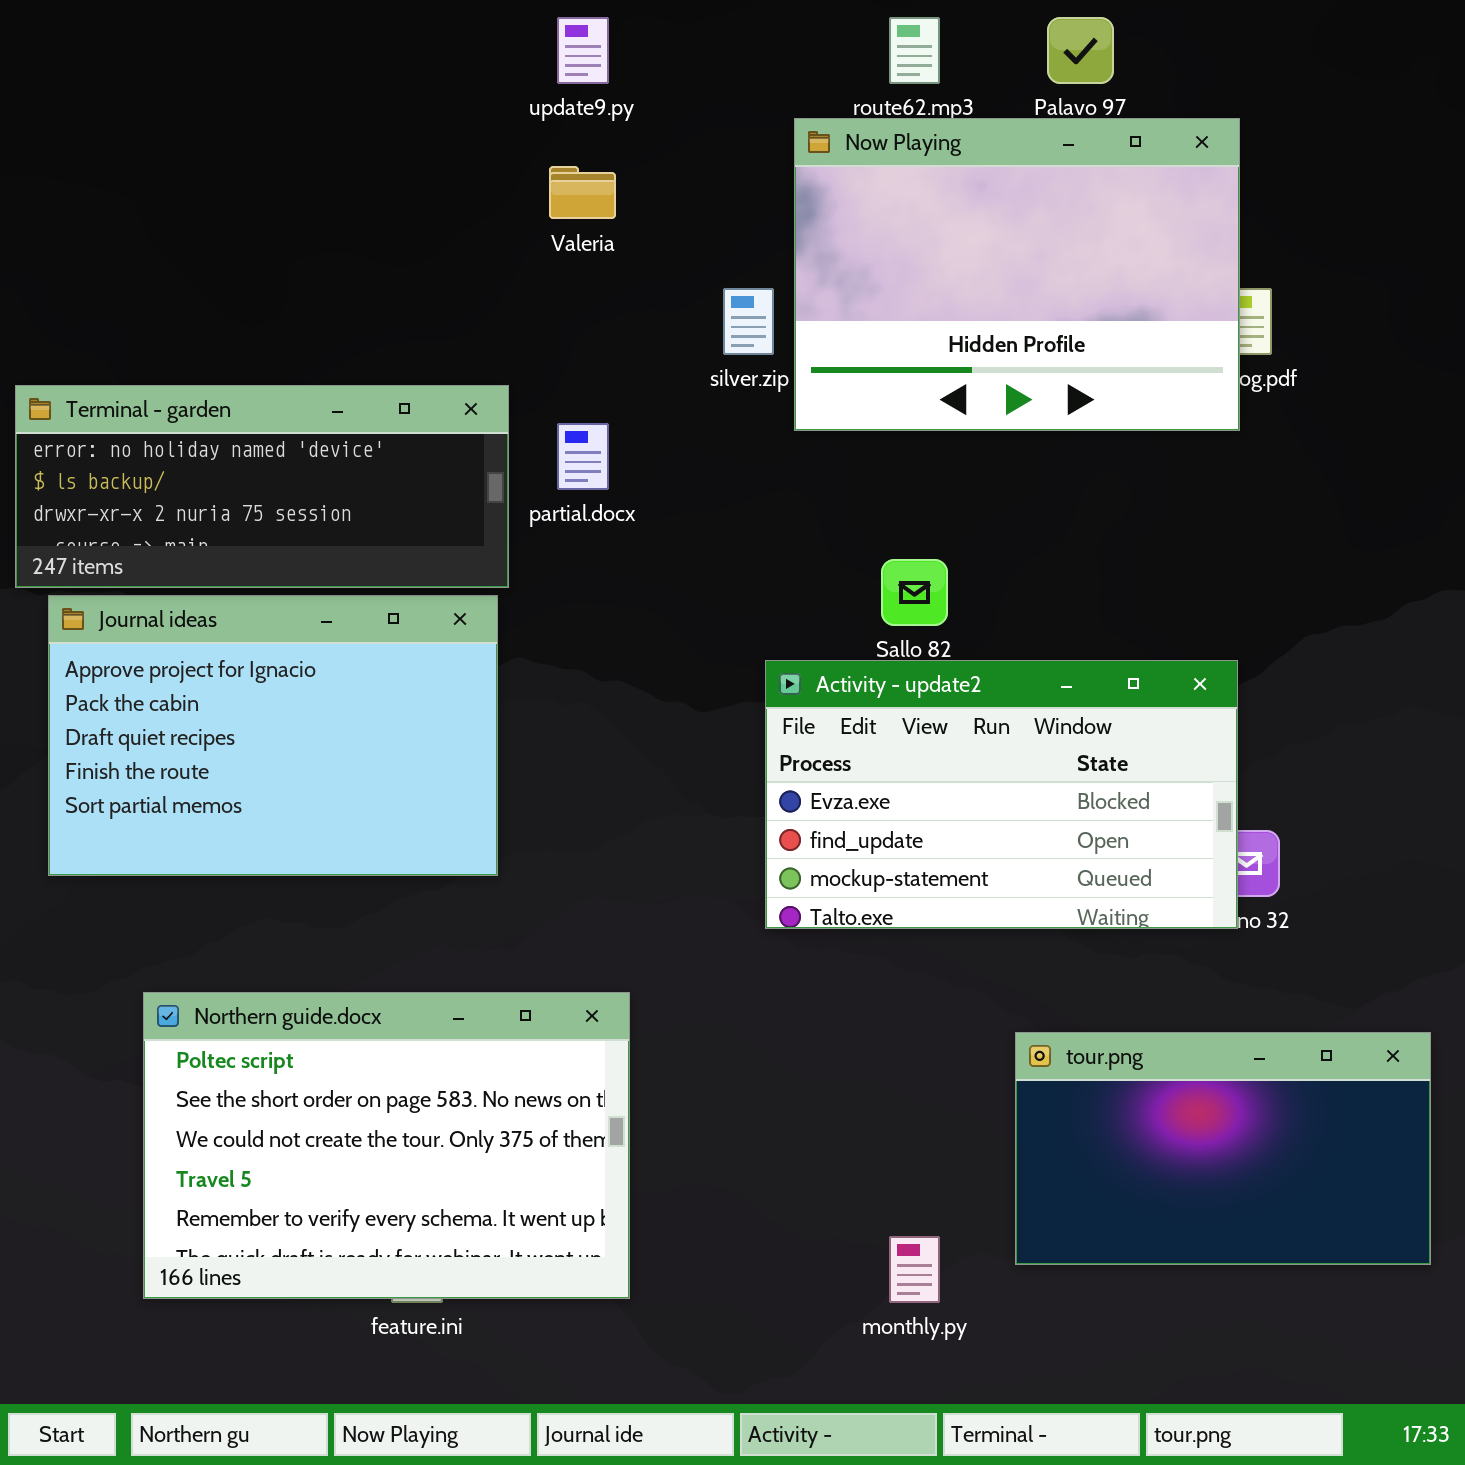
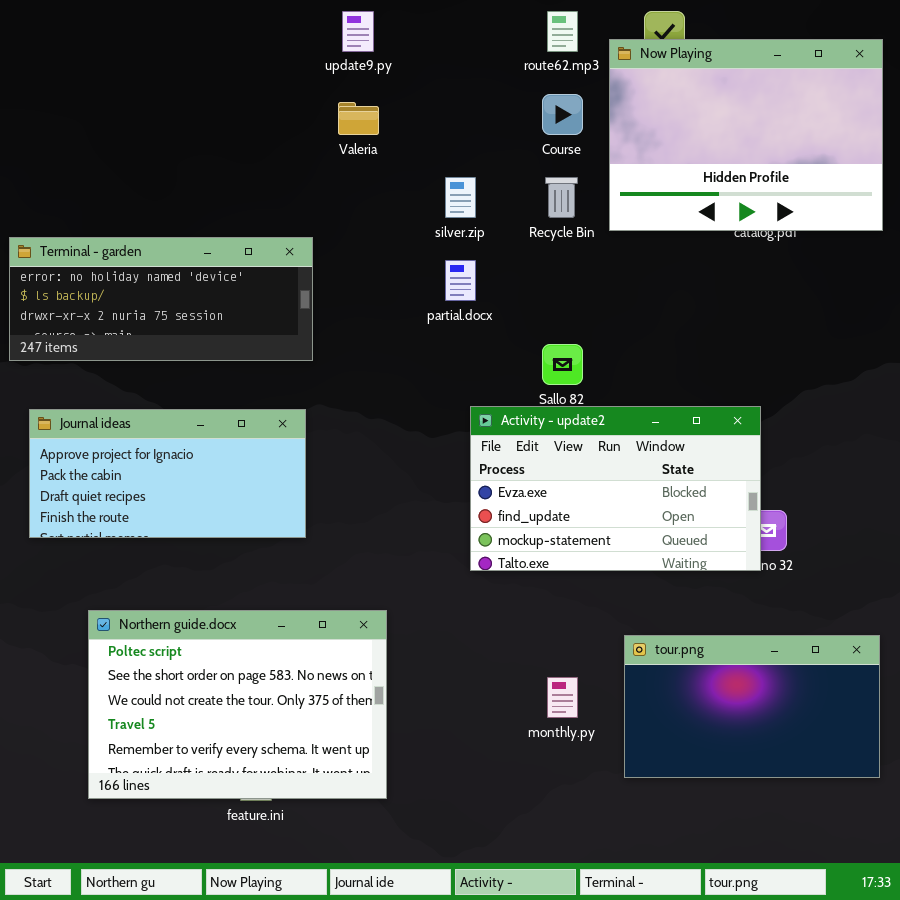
Now Playing: [794,118,1240,431] -> [609,39,883,231], moved
partial.docx: [557,423,609,490] -> [445,260,476,301], moved
Journal ideas: [48,595,498,876] -> [29,409,306,538], resized
monthly.py: [889,1236,940,1303] -> [547,677,578,718], moved

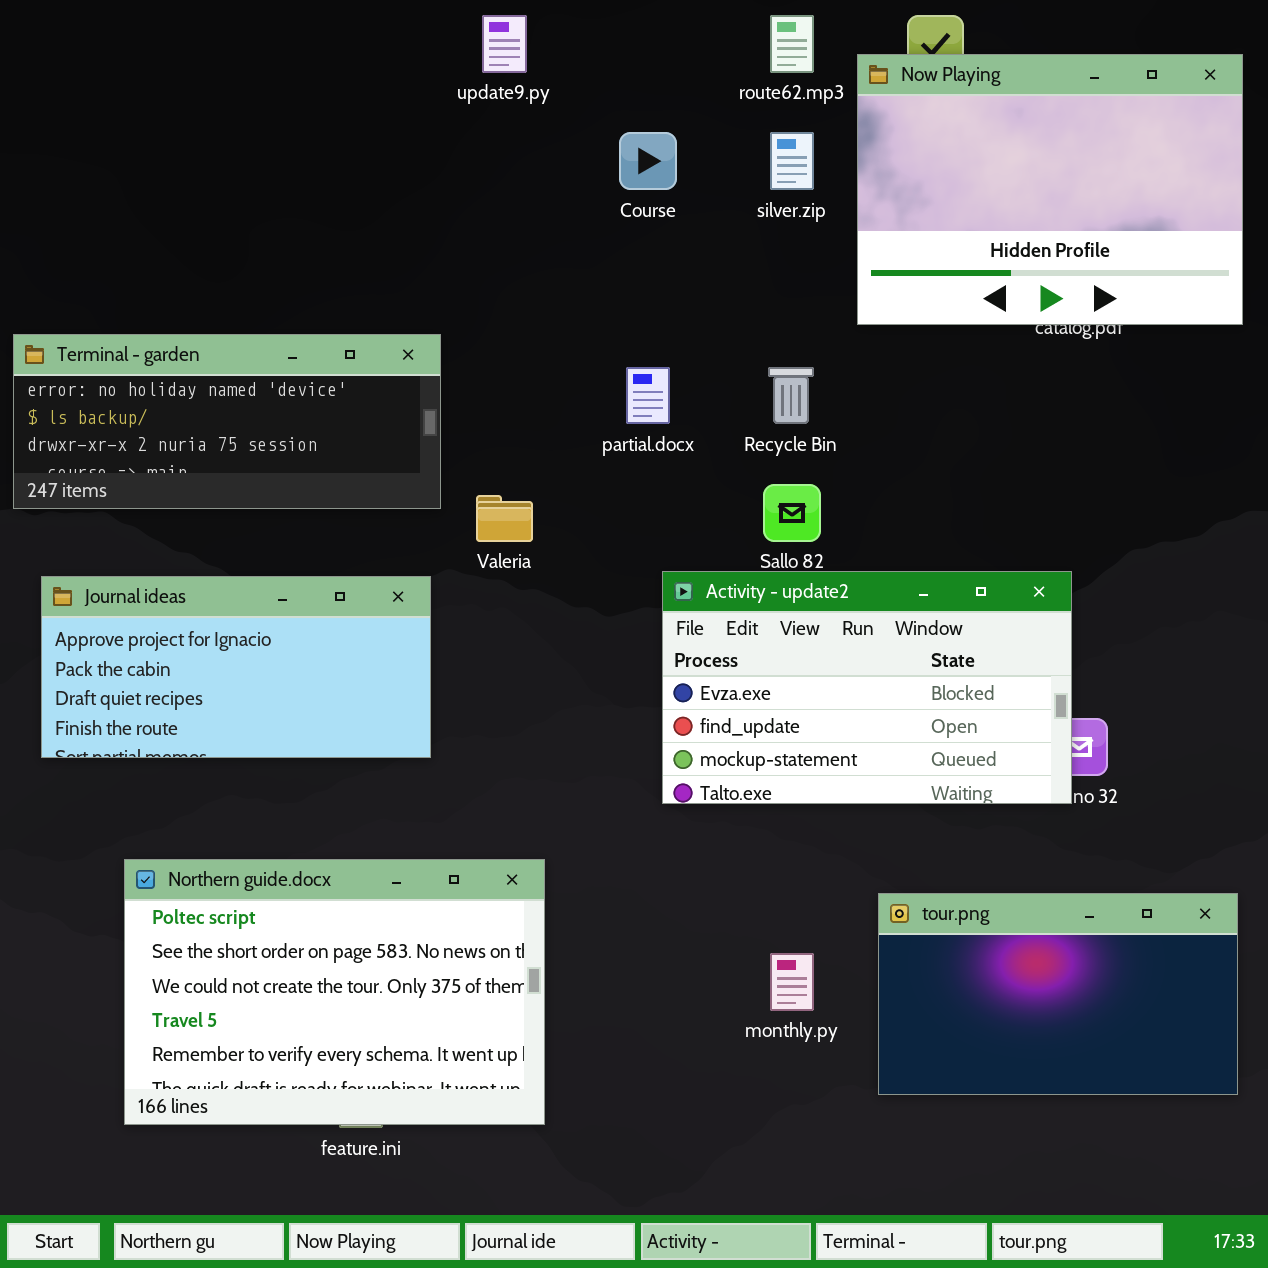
Course: [542,94,583,135] -> [619,132,677,190], moved
Valeria: [338,102,379,135] -> [476,495,533,542], moved
silver.zip: [445,177,476,218] -> [770,132,814,190], moved
Recycle Bin: [545,177,578,218] -> [768,367,814,424], moved

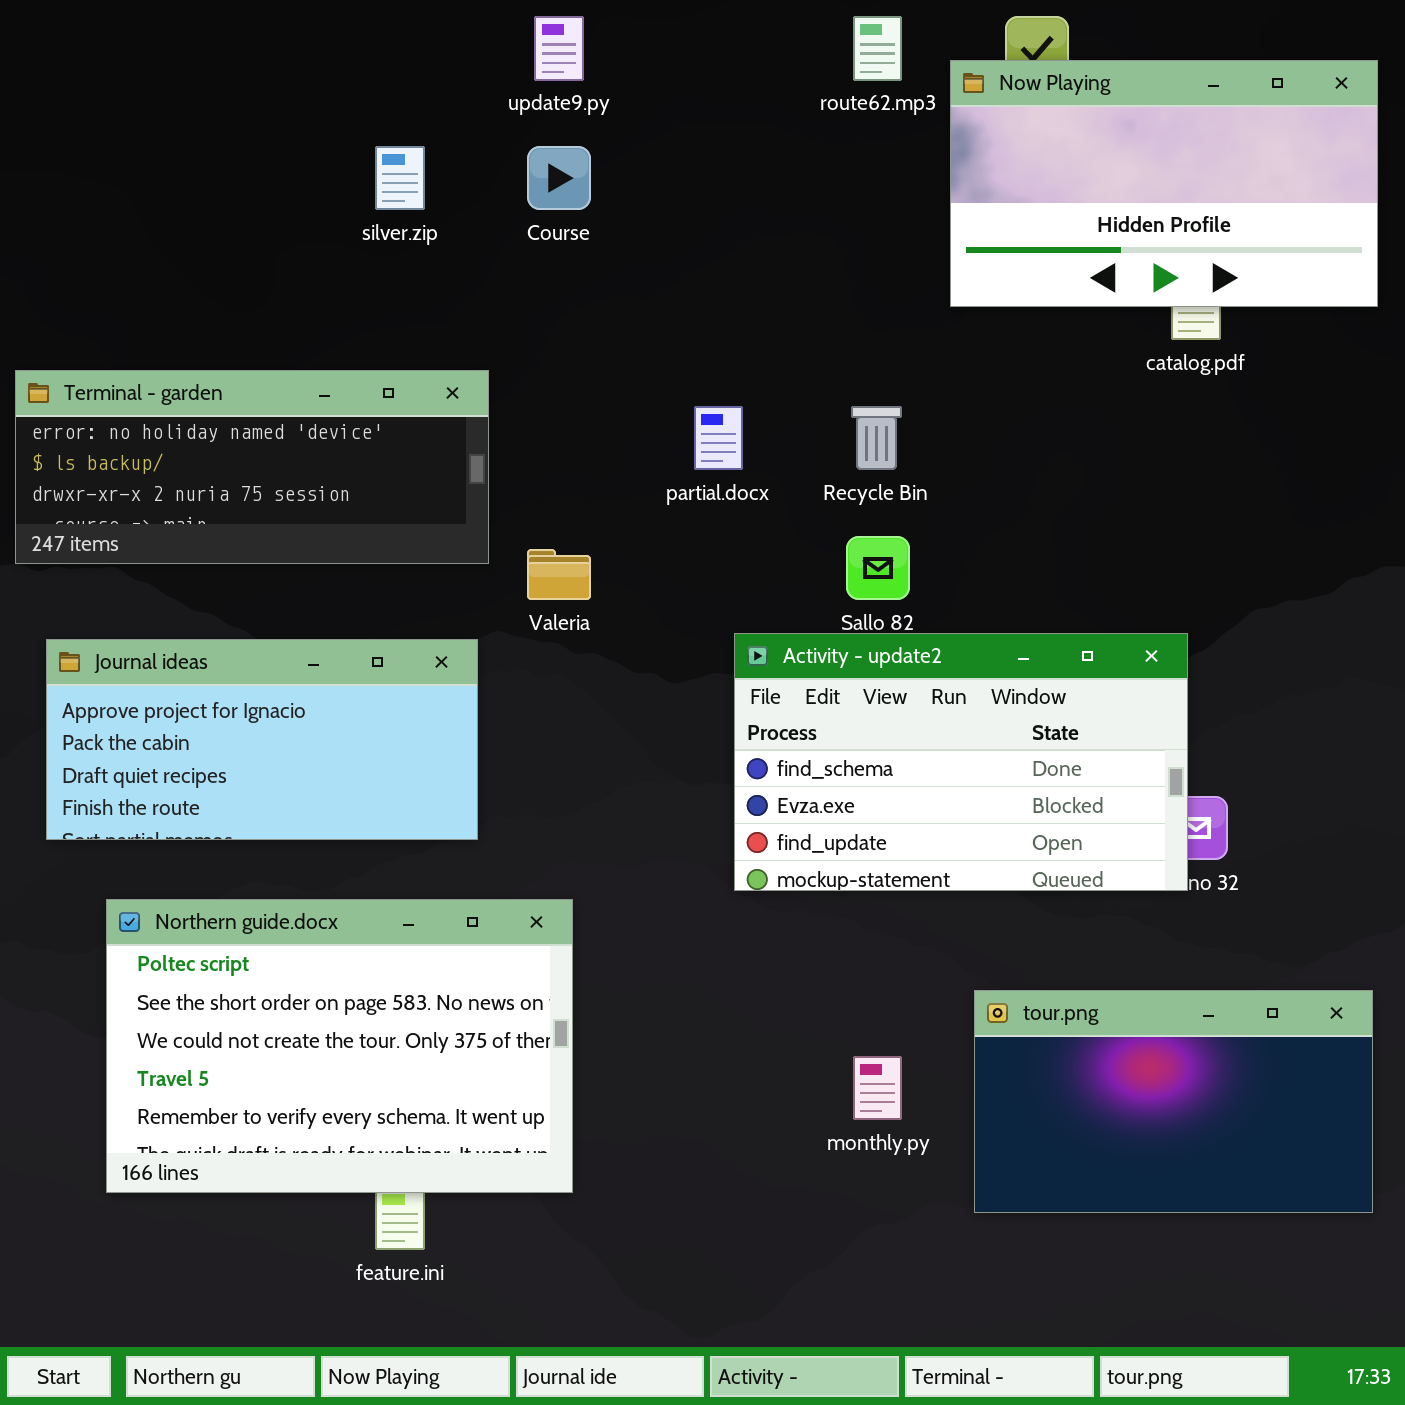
Now Playing: [857,54,1243,325] -> [950,60,1378,307], resized
Course: [619,132,677,190] -> [527,146,591,210], moved
silver.zip: [770,132,814,190] -> [375,146,425,210], moved
Activity - update2: [662,571,1072,804] -> [734,633,1188,891], scrolled up 1 row
Northern guide.docx: [124,859,545,1125] -> [106,899,573,1193], moved

